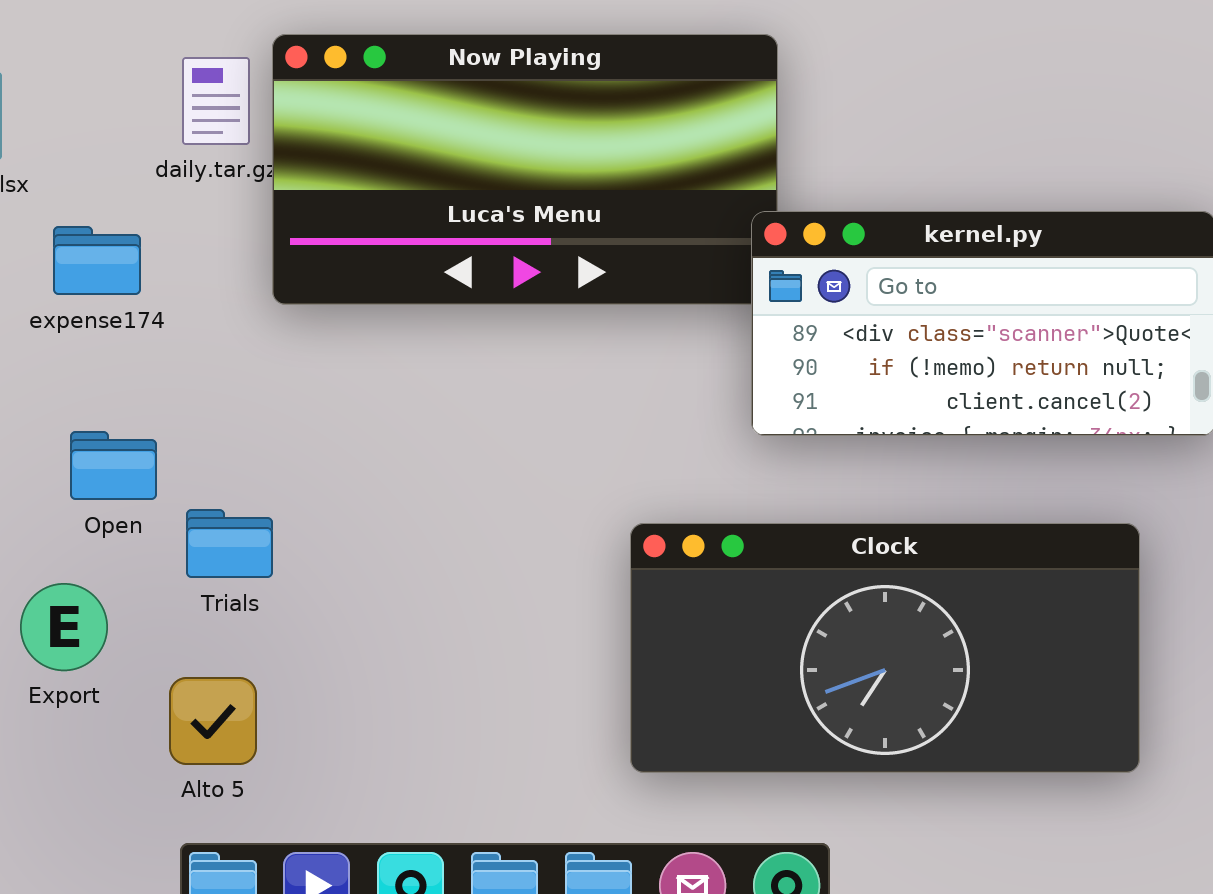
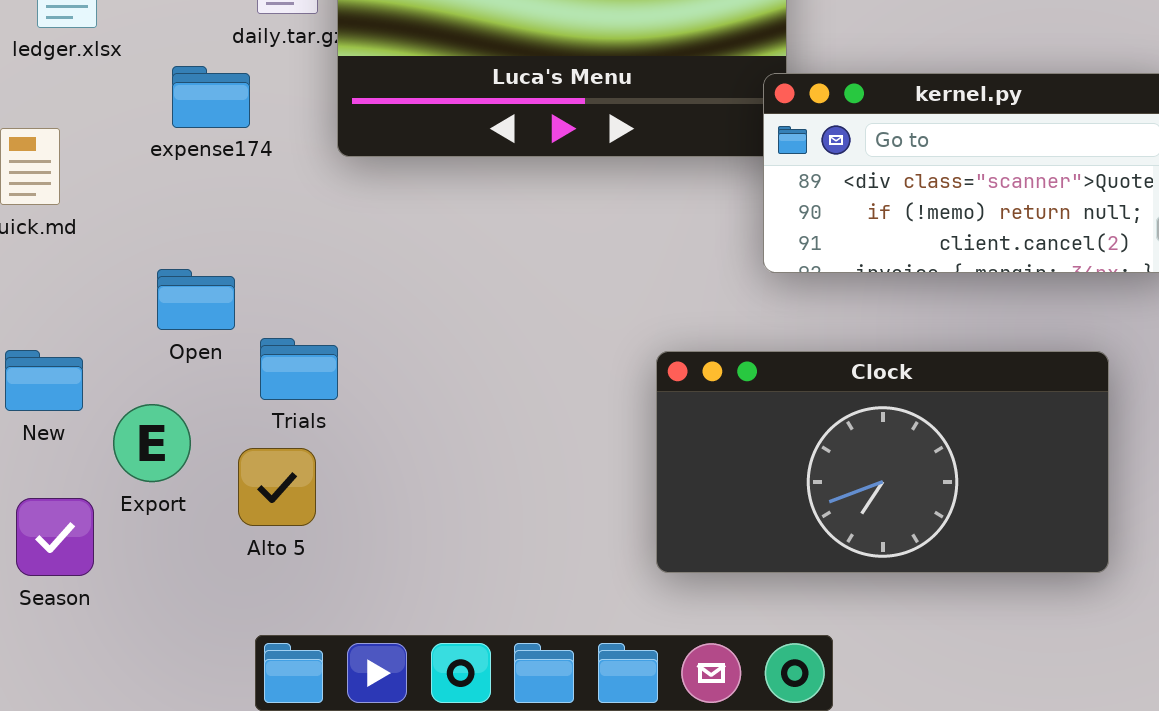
expense174: [53,226,141,295] -> [172,66,250,128], moved
Alto 5: [169,677,257,765] -> [238,448,316,526], moved

